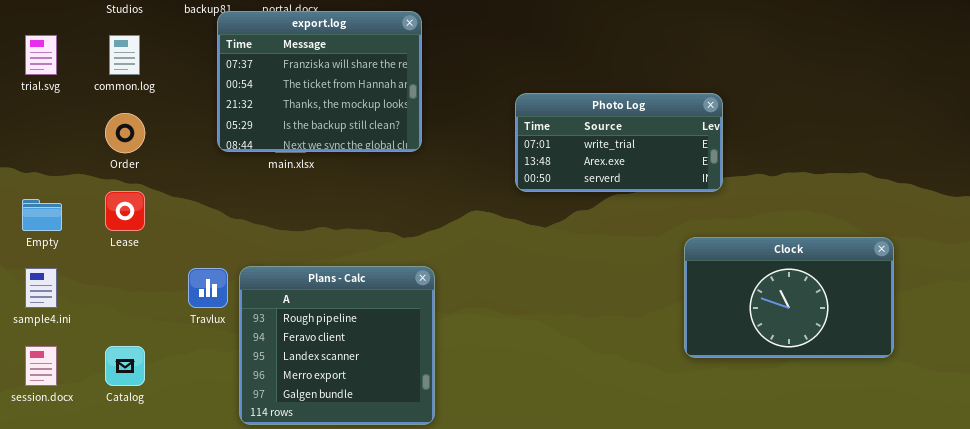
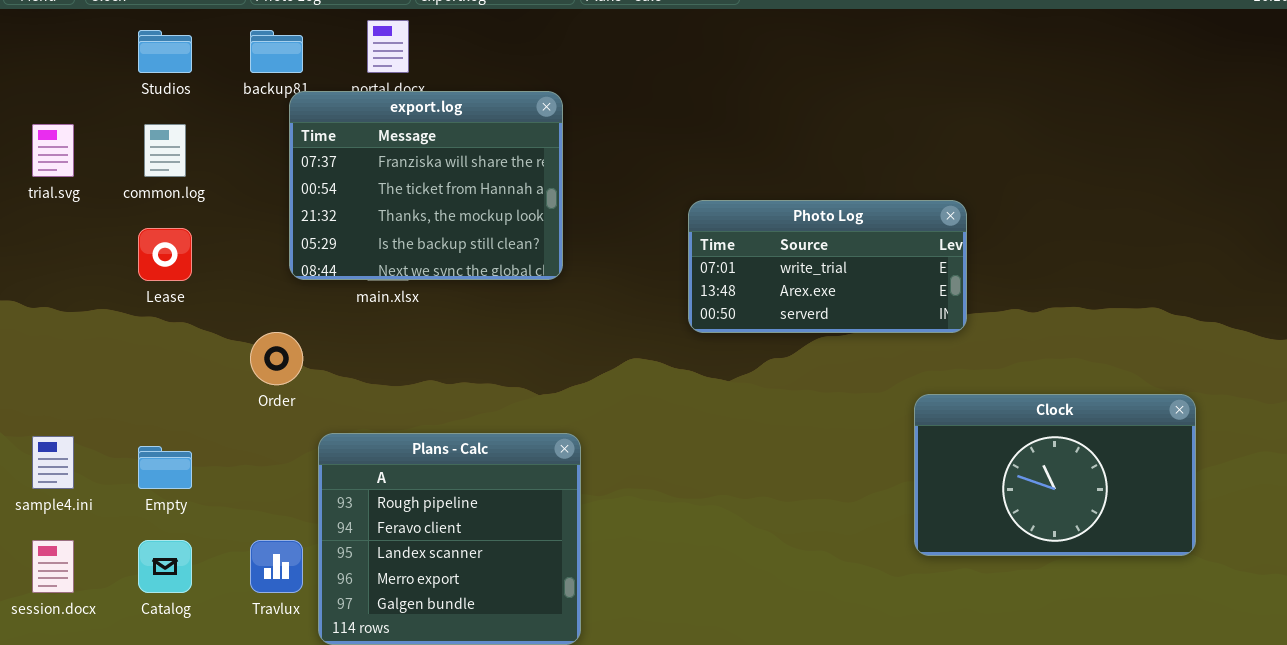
Order: [105,113,145,153] -> [250,332,303,385], moved
Lease: [105,191,145,231] -> [138,228,192,281], moved
Empty: [22,199,62,231] -> [138,446,192,489], moved
Travlux: [188,268,228,308] -> [250,540,303,593], moved

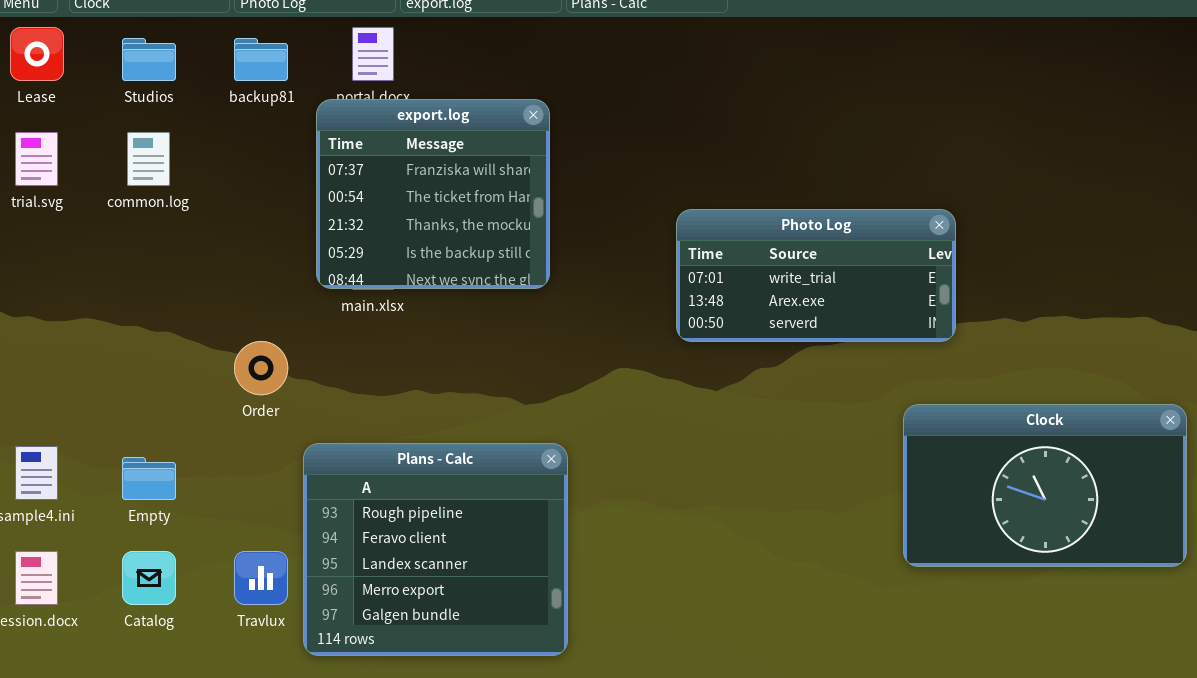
export.log: [289,91,563,280] -> [316,99,550,289], resized
Lease: [138,228,192,281] -> [10,27,64,81], moved

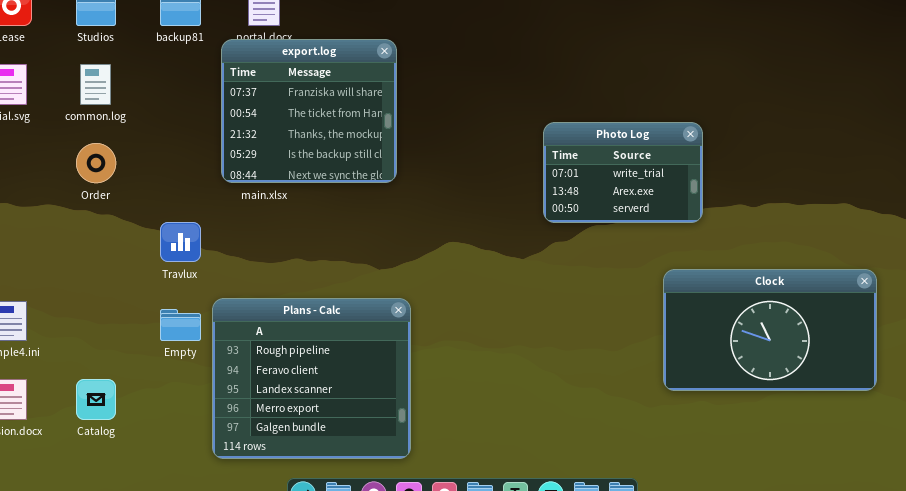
Photo Log: [676,209,956,342] -> [543,122,703,223], resized
Order: [234,341,288,395] -> [76,143,116,183], moved
Empty: [122,457,176,500] -> [160,309,201,341], moved
Travlux: [234,551,288,605] -> [160,222,201,262], moved

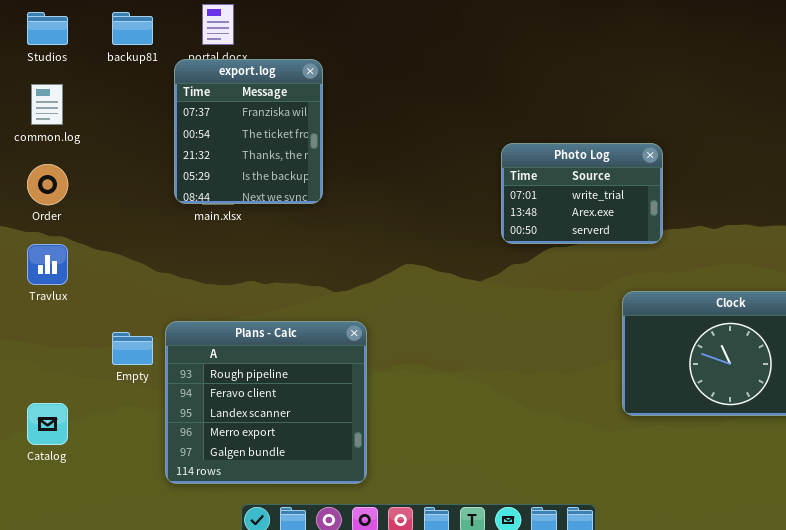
export.log: [221,39,397,183] -> [174,59,323,204], resized
Travlux: [160,222,201,262] -> [27,244,68,285], moved

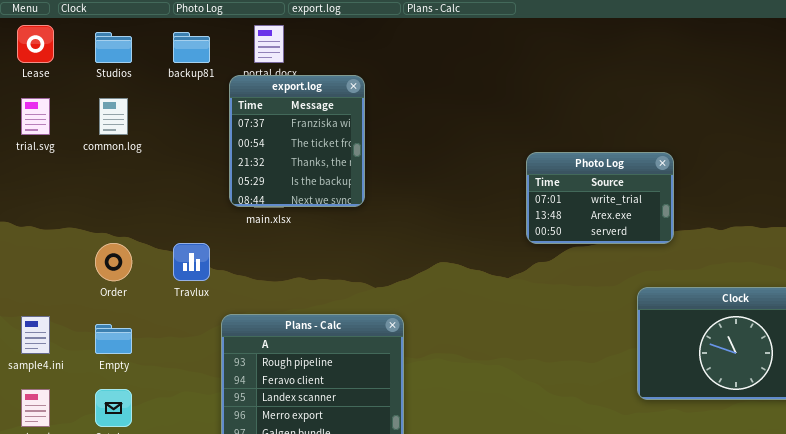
Order: [27,164,68,205] -> [95,243,132,281], moved
Travlux: [27,244,68,285] -> [173,243,210,281], moved
Empty: [112,332,153,365] -> [95,324,132,354], moved

